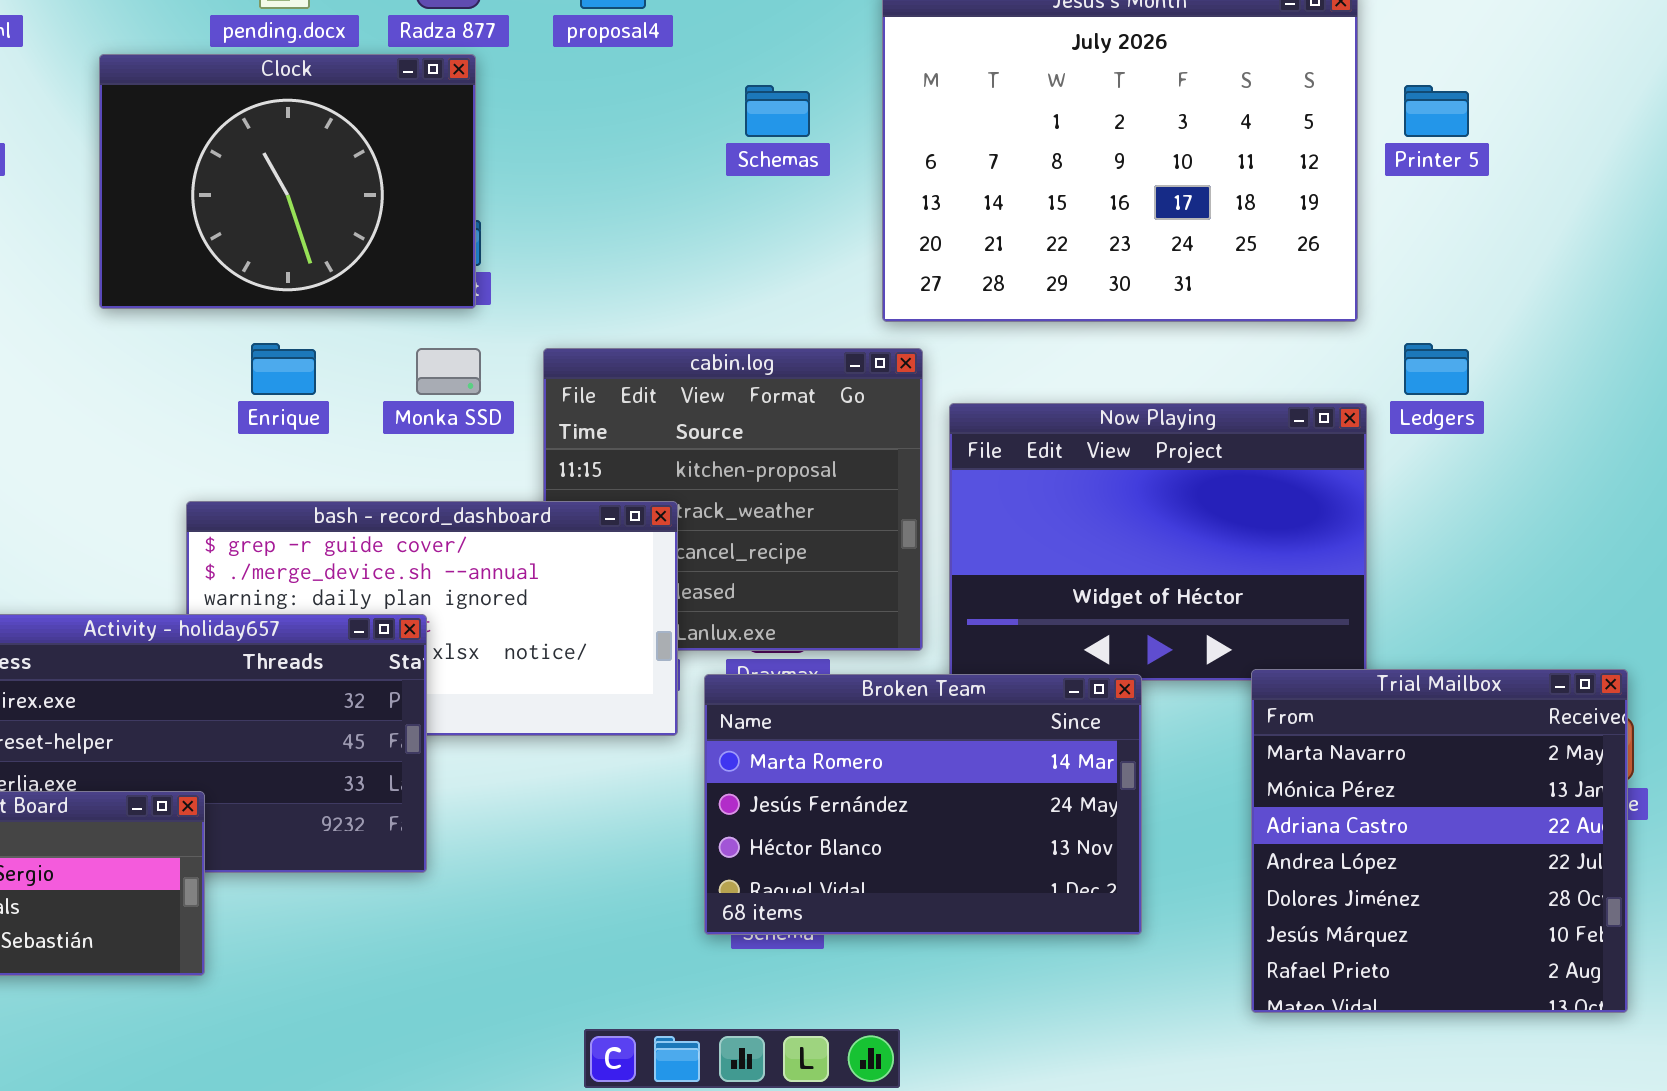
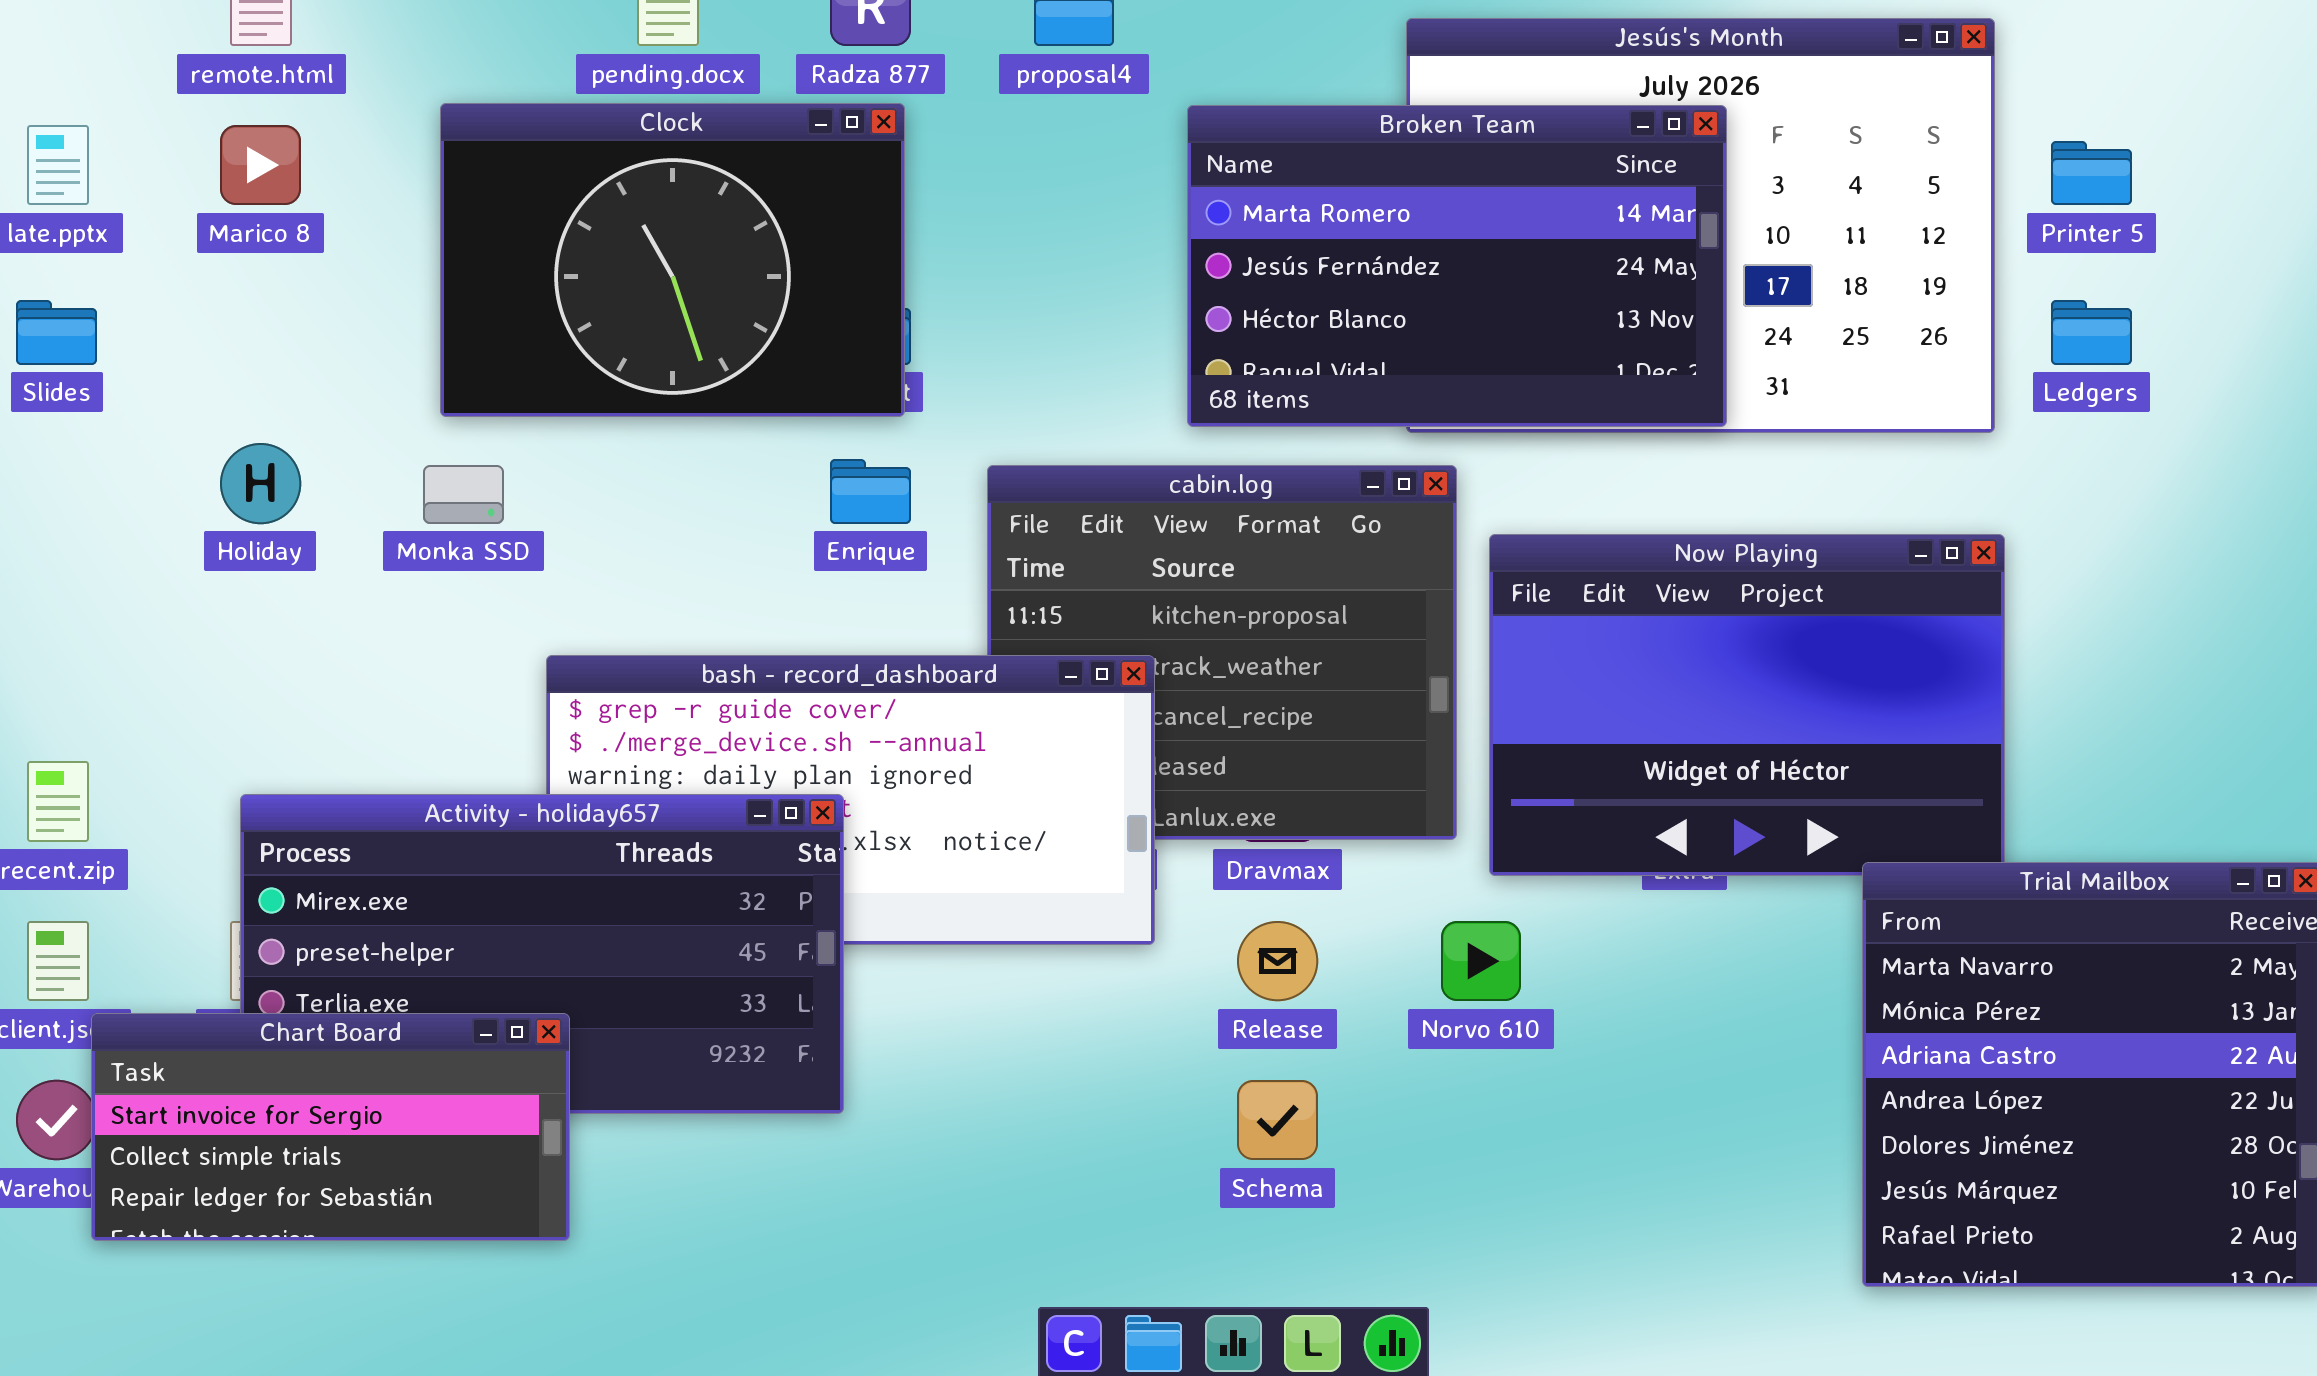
Enrique: [251,343,316,395] -> [830,459,911,524], moved
Ledgers: [1404,343,1469,395] -> [2051,300,2132,365], moved
Monka SSD: [416,348,481,395] -> [423,465,504,524], moved
Broken Team: [704,674,1142,935] -> [1187,105,1727,427], moved

